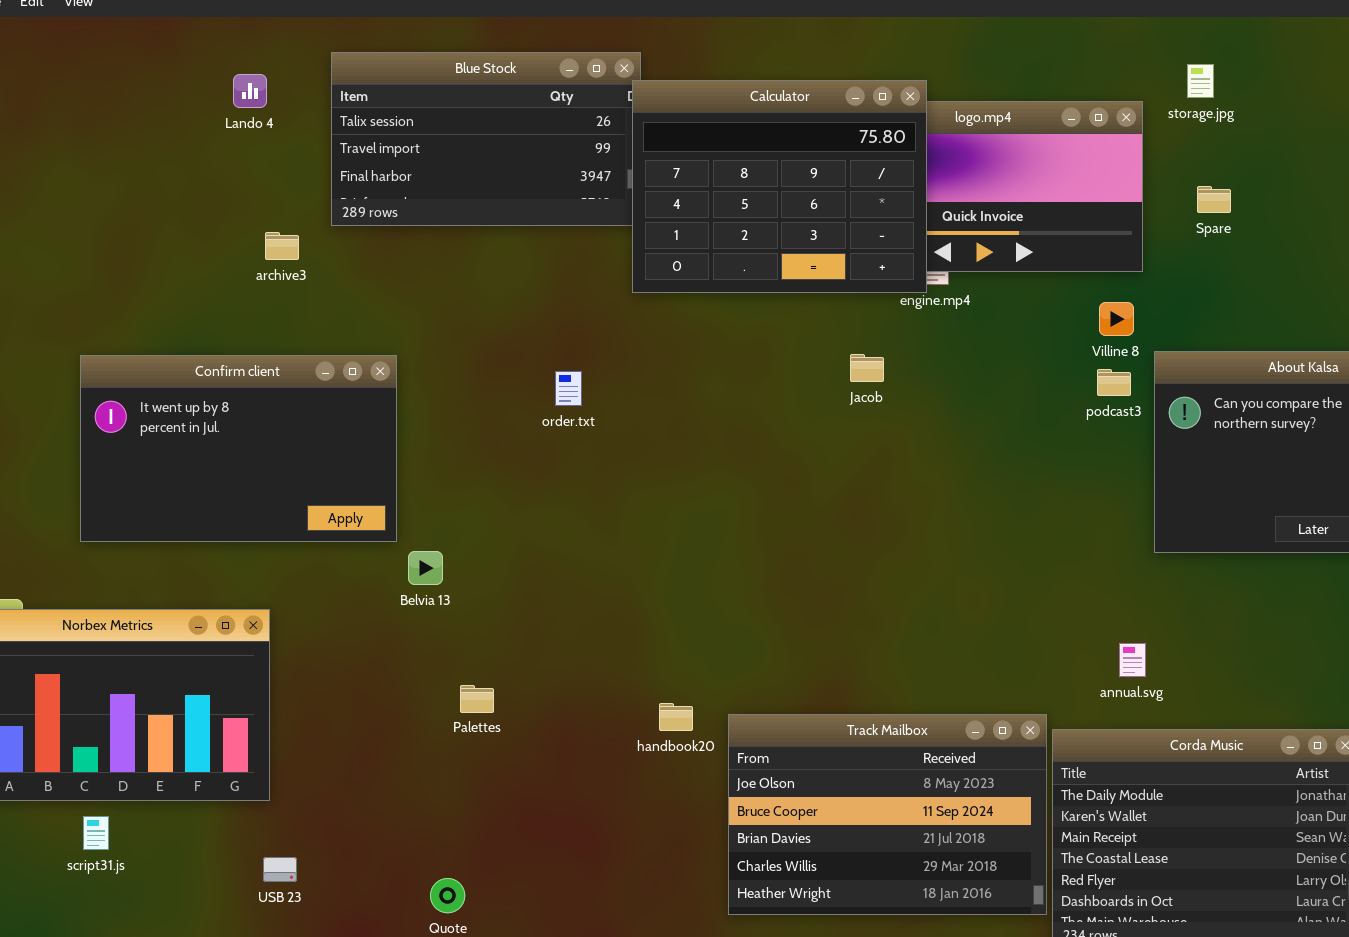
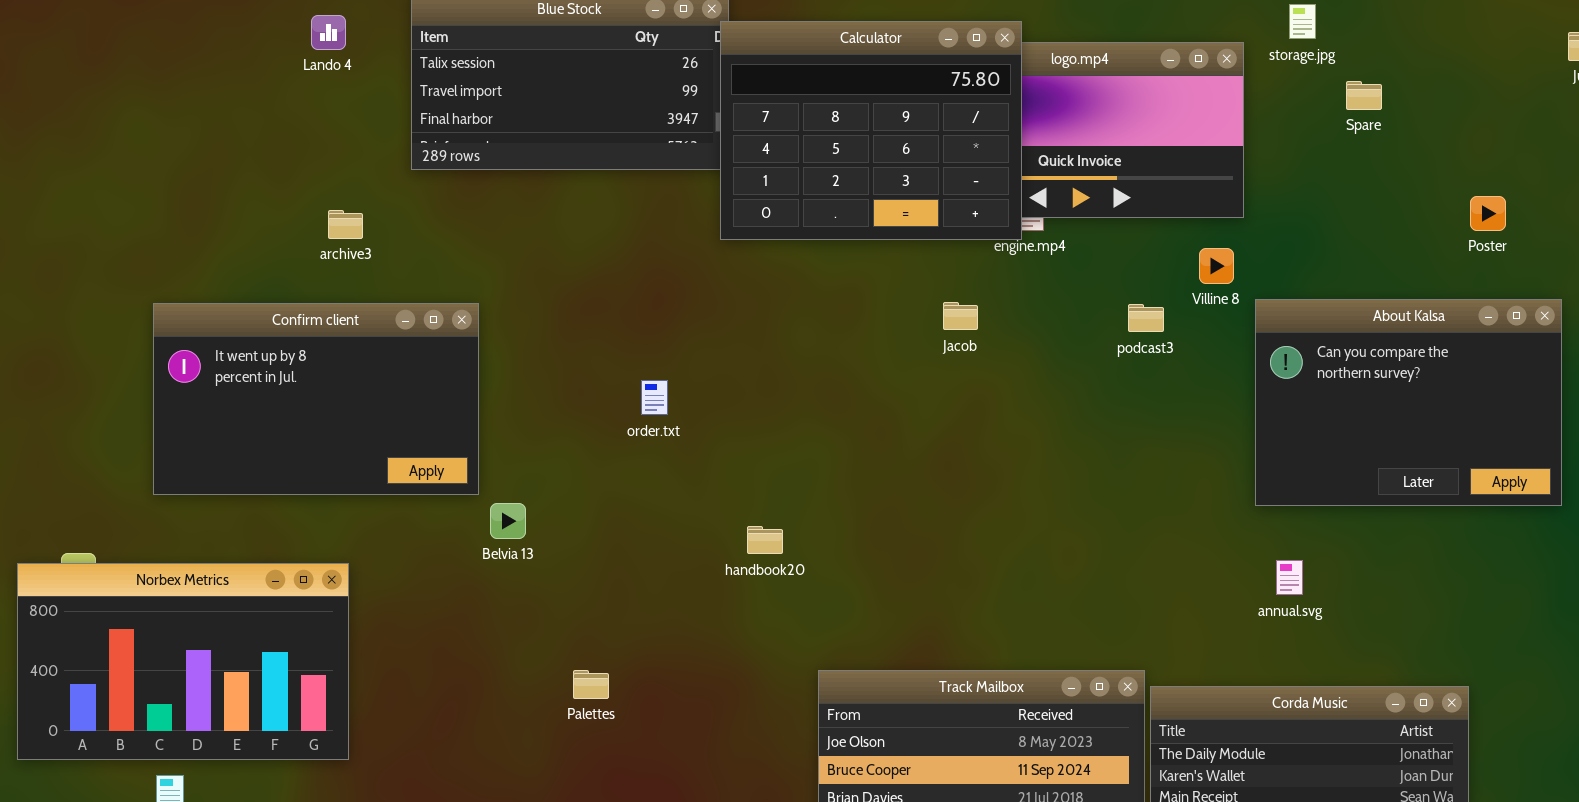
Spare: [1197,186,1231,213] -> [1346,81,1382,110], moved
archive3: [265,232,299,260] -> [328,210,363,239], moved
podcast3: [1097,369,1131,396] -> [1128,304,1164,332], moved
order.txt: [555,371,582,406] -> [641,380,668,415], moved
annual.svg: [1119,643,1146,677] -> [1276,560,1303,595], moved
Palettes: [460,685,494,713] -> [573,670,609,699], moved
handbook20: [659,703,693,731] -> [747,526,783,554], moved

